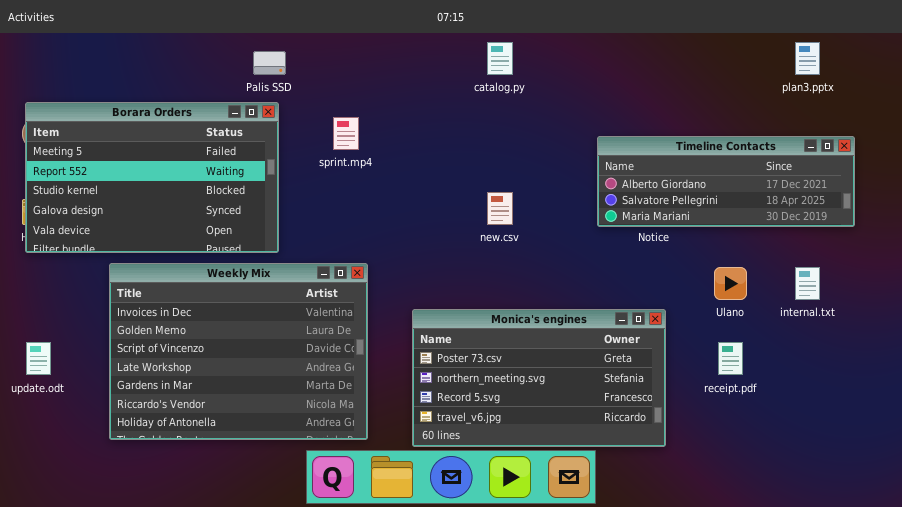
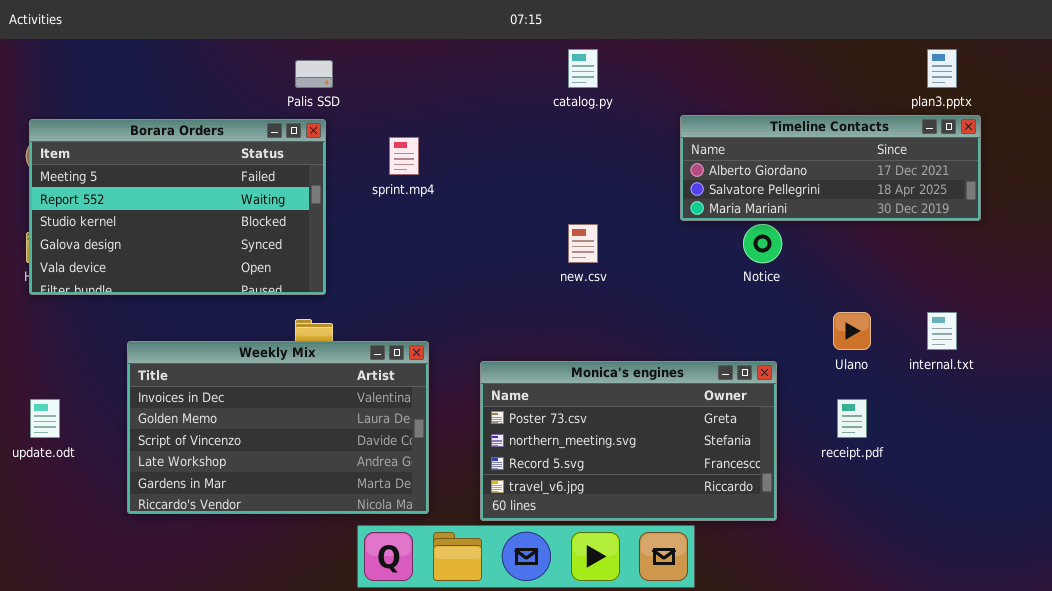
Timeline Contacts: [597,136,855,227] -> [680,115,981,221], moved
Weekly Mix: [109,263,368,440] -> [127,341,429,514], resized

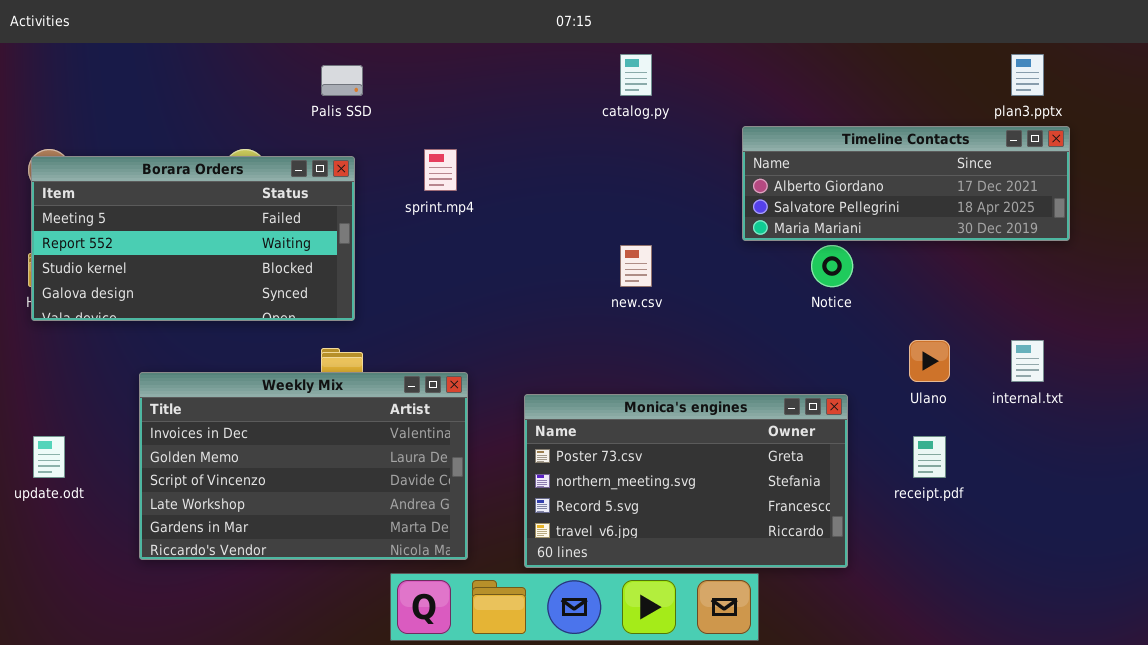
Borara Orders: [29,119,326,295] -> [31,156,355,321], resized

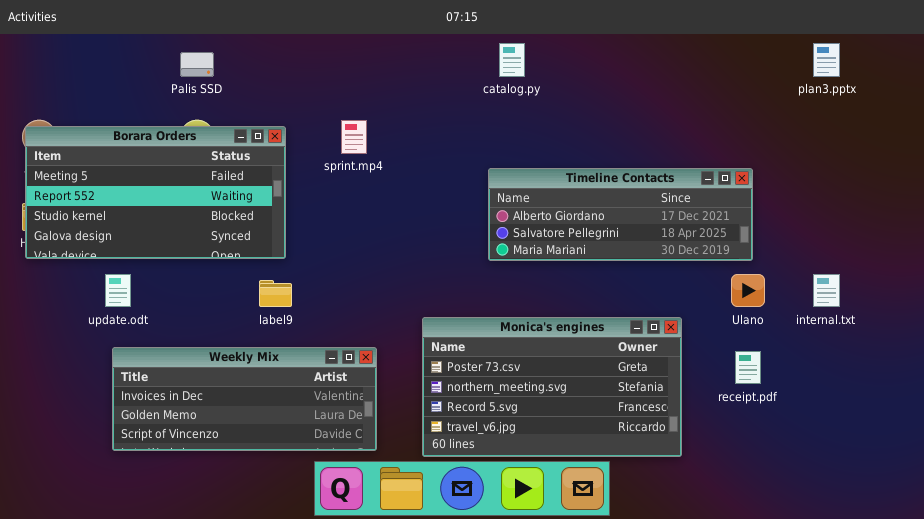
Palis SSD: [321,65,363,96] -> [180,52,214,77], moved
Timeline Contacts: [742,126,1070,241] -> [488,168,753,261], moved
Weekly Mix: [139,372,468,560] -> [112,347,377,451], resized
update.odt: [33,436,65,478] -> [105,274,131,307], moved

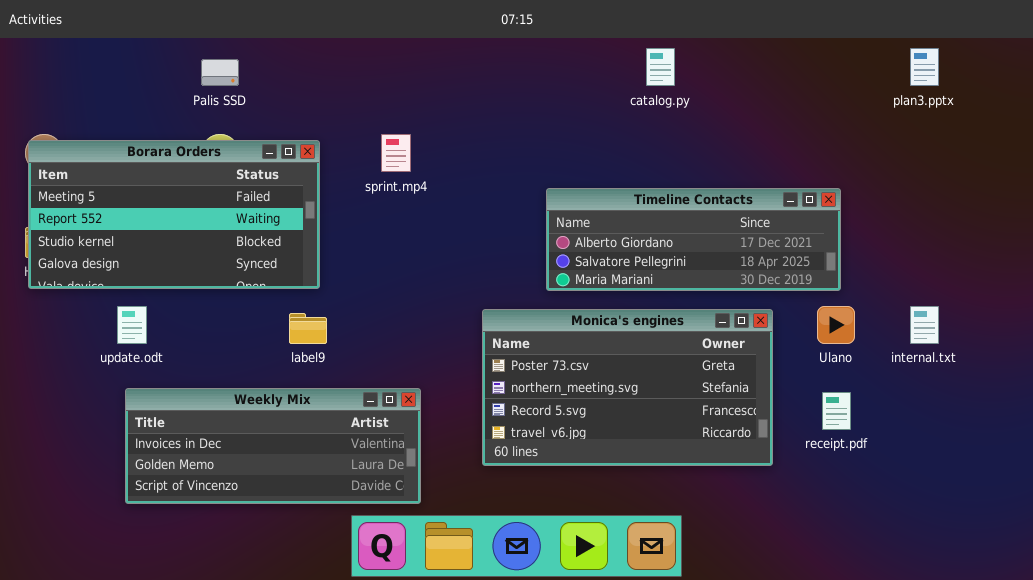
catalog.py: [499,43,525,77] -> [646,48,675,86], moved
Monica's engines: [422,317,682,457] -> [482,309,773,466], moved

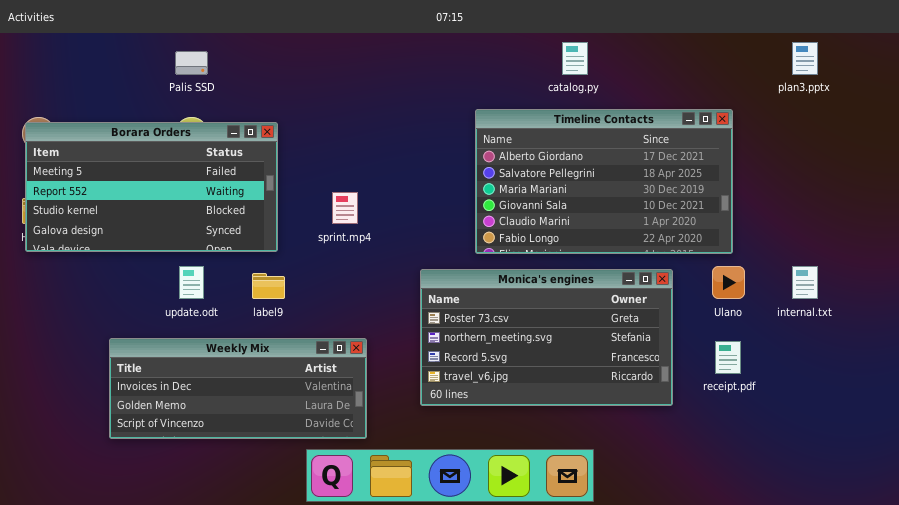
sprint.mp4: [381,134,411,172] -> [332,192,358,224], moved
Timeline Contacts: [546,188,841,291] -> [475,109,733,254], resized
update.odt: [117,306,147,344] -> [179,266,204,299], moved

